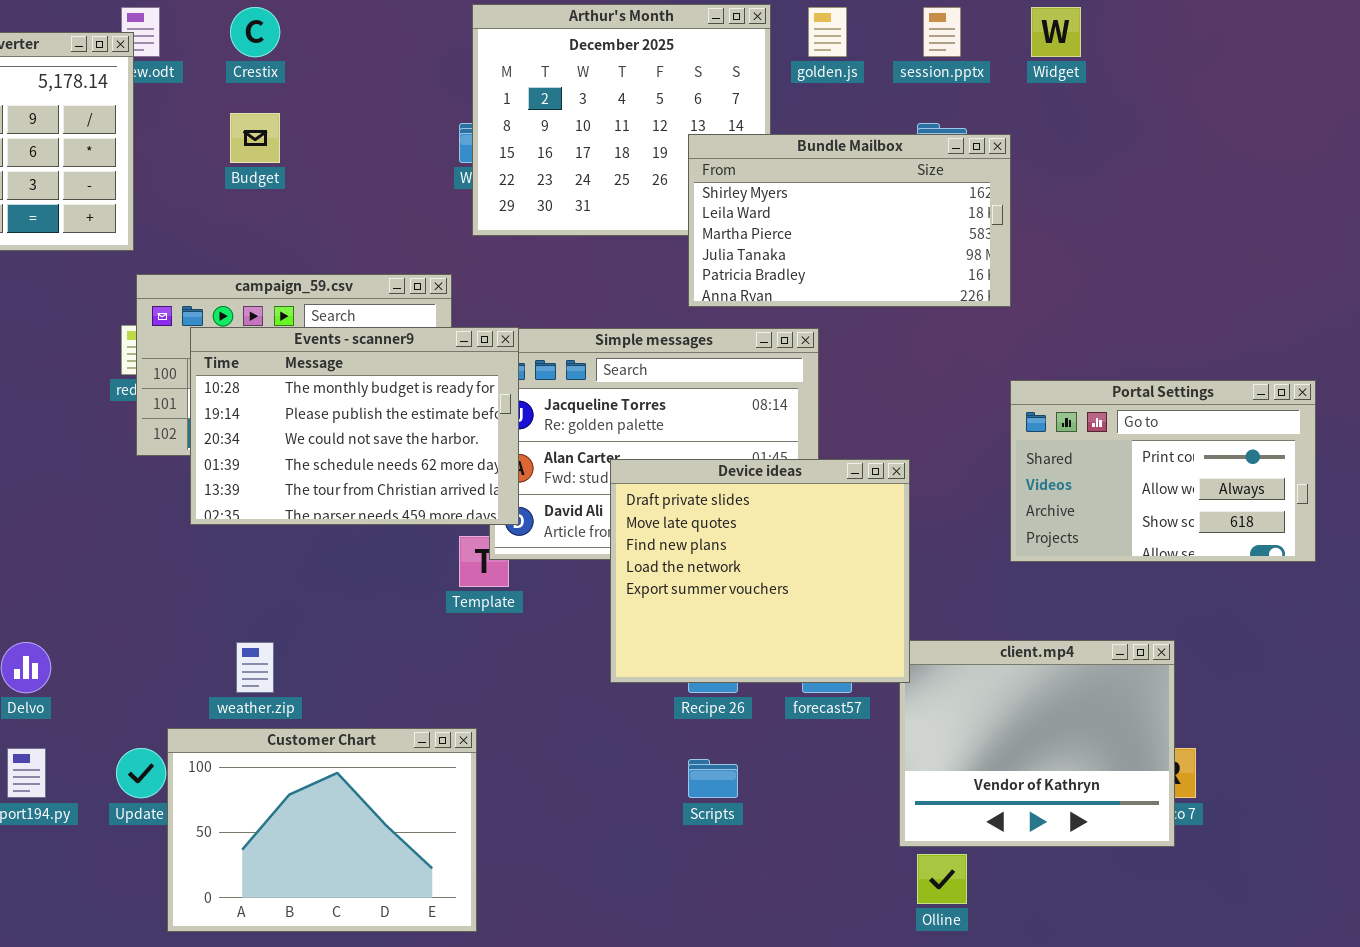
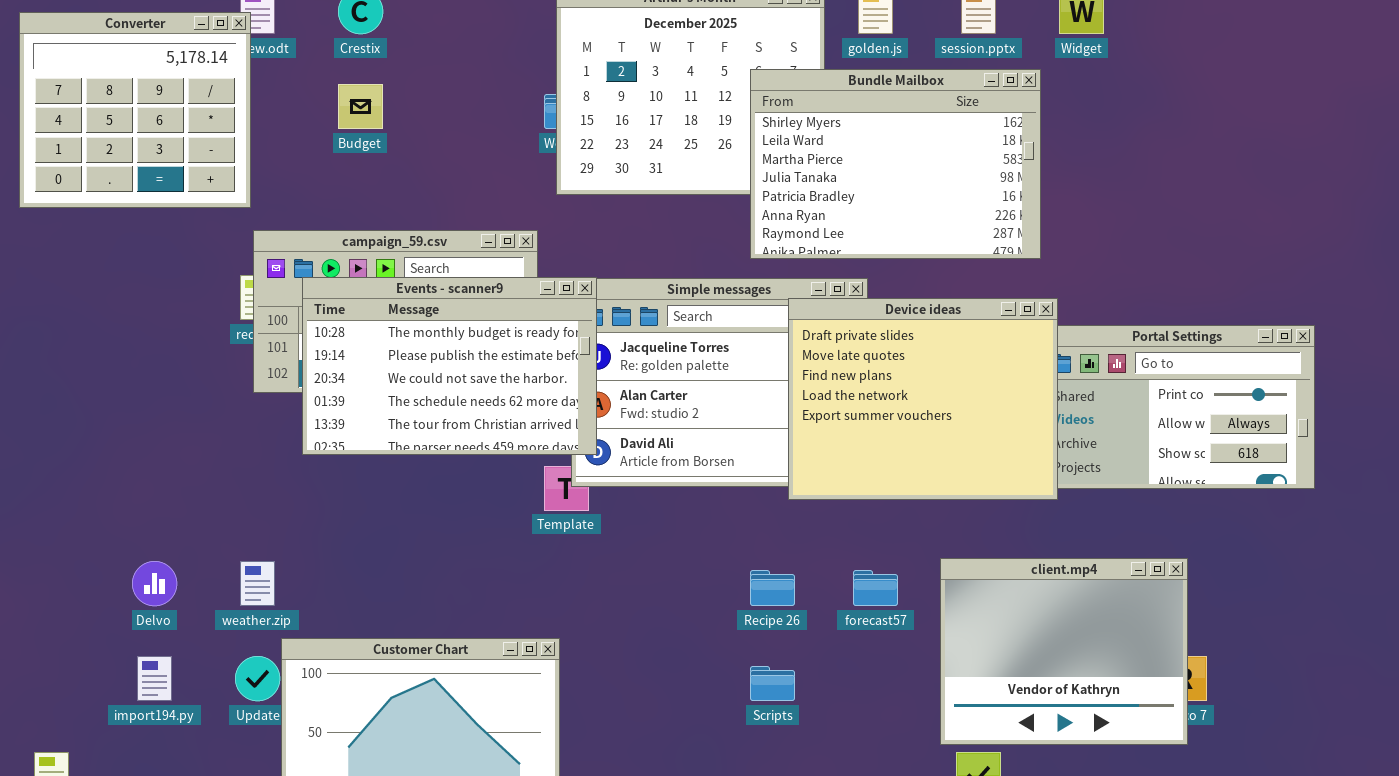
Bundle Mailbox: [688,134,1011,307] -> [750,69,1041,259], resized
Device ideas: [610,459,910,683] -> [788,298,1058,500], moved
weather.zip: [236,642,274,693] -> [240,561,275,606], moved

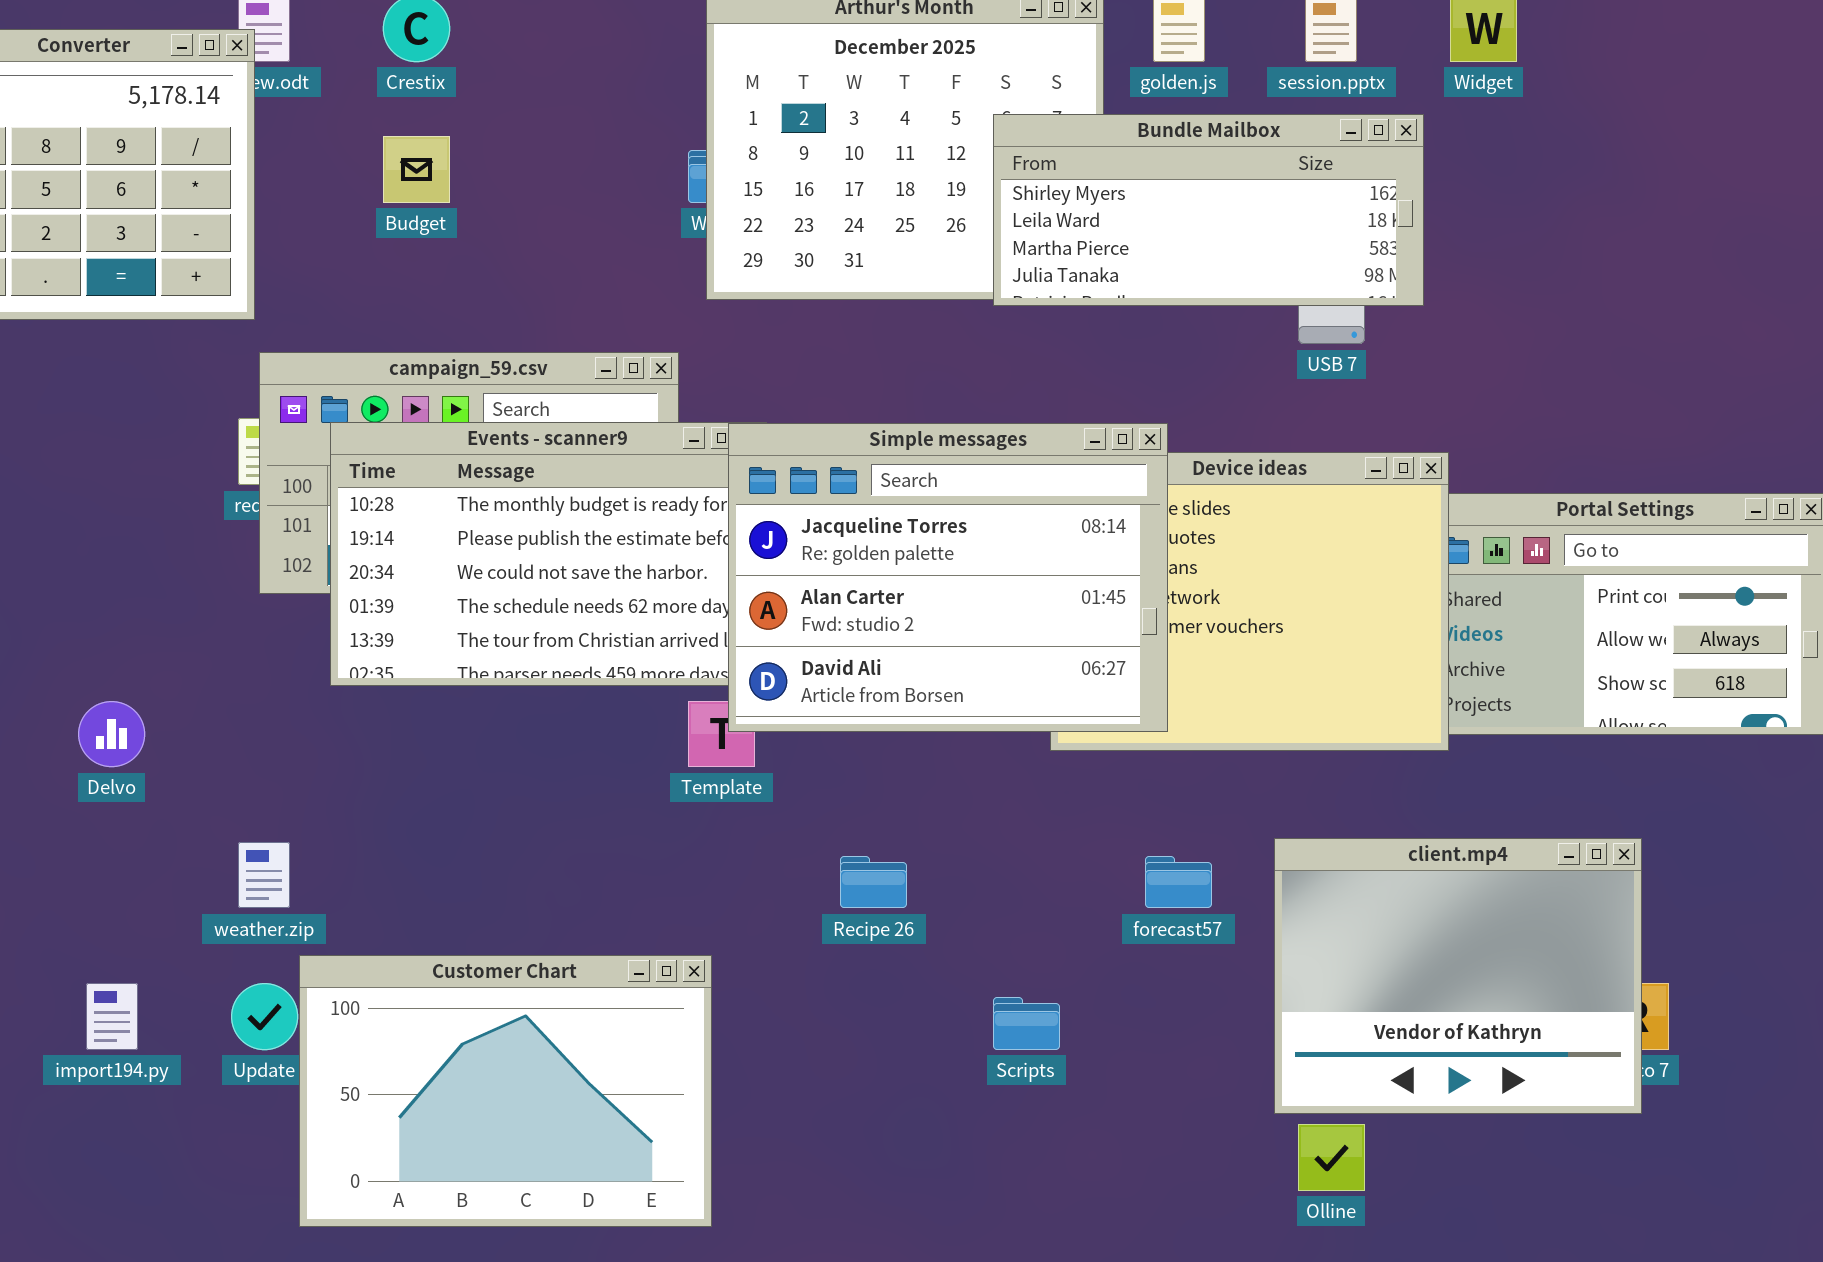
Bundle Mailbox: [750,69,1041,259] -> [993,114,1424,306], resized
Simple messages: [571,278,868,487] -> [728,423,1168,732], raised
Delvo: [132,561,177,606] -> [78,701,145,767], moved
Recipe 26: [750,570,795,606] -> [840,856,907,908], moved

